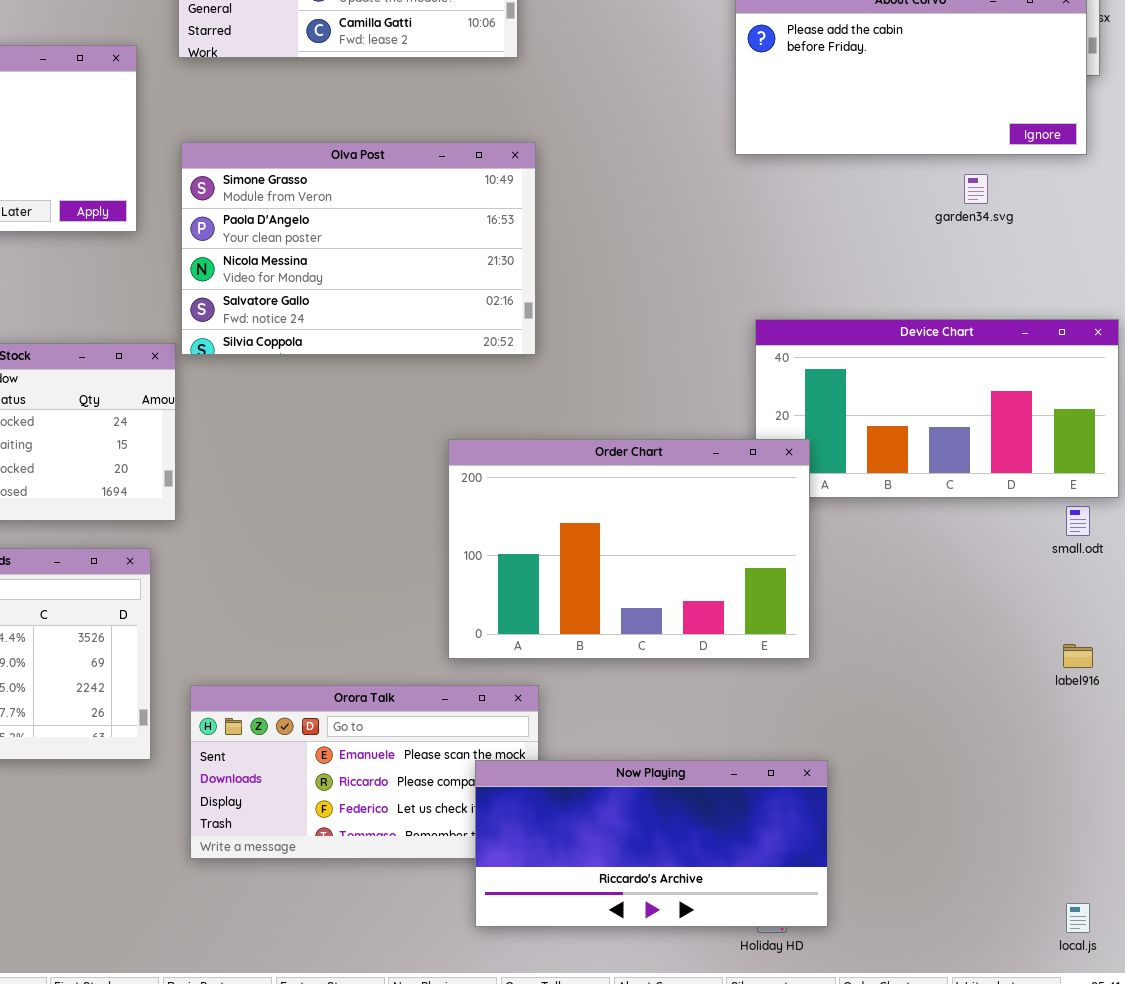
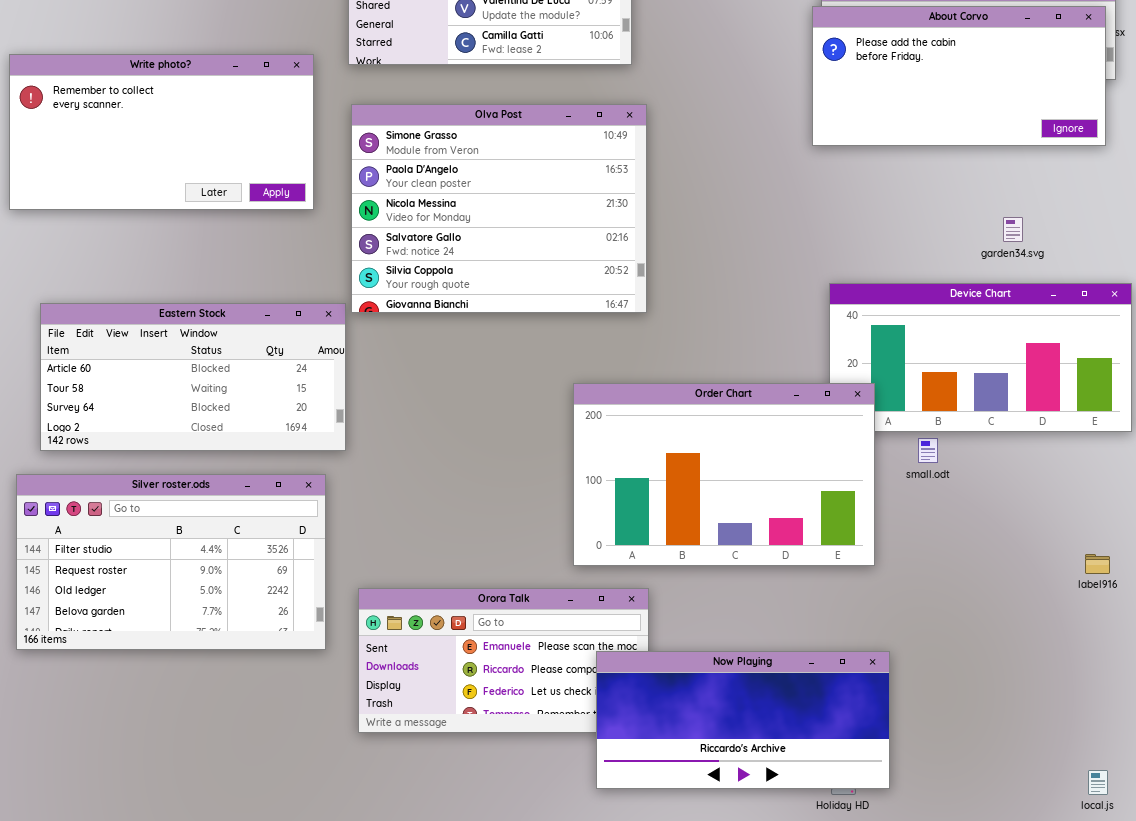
Olva Post: [181,142,536,355] -> [351,104,647,313], resized
garden34.svg: [964,174,988,204] -> [1003,217,1023,242], moved
small.odt: [1066,506,1090,536] -> [918,438,938,463], moved

